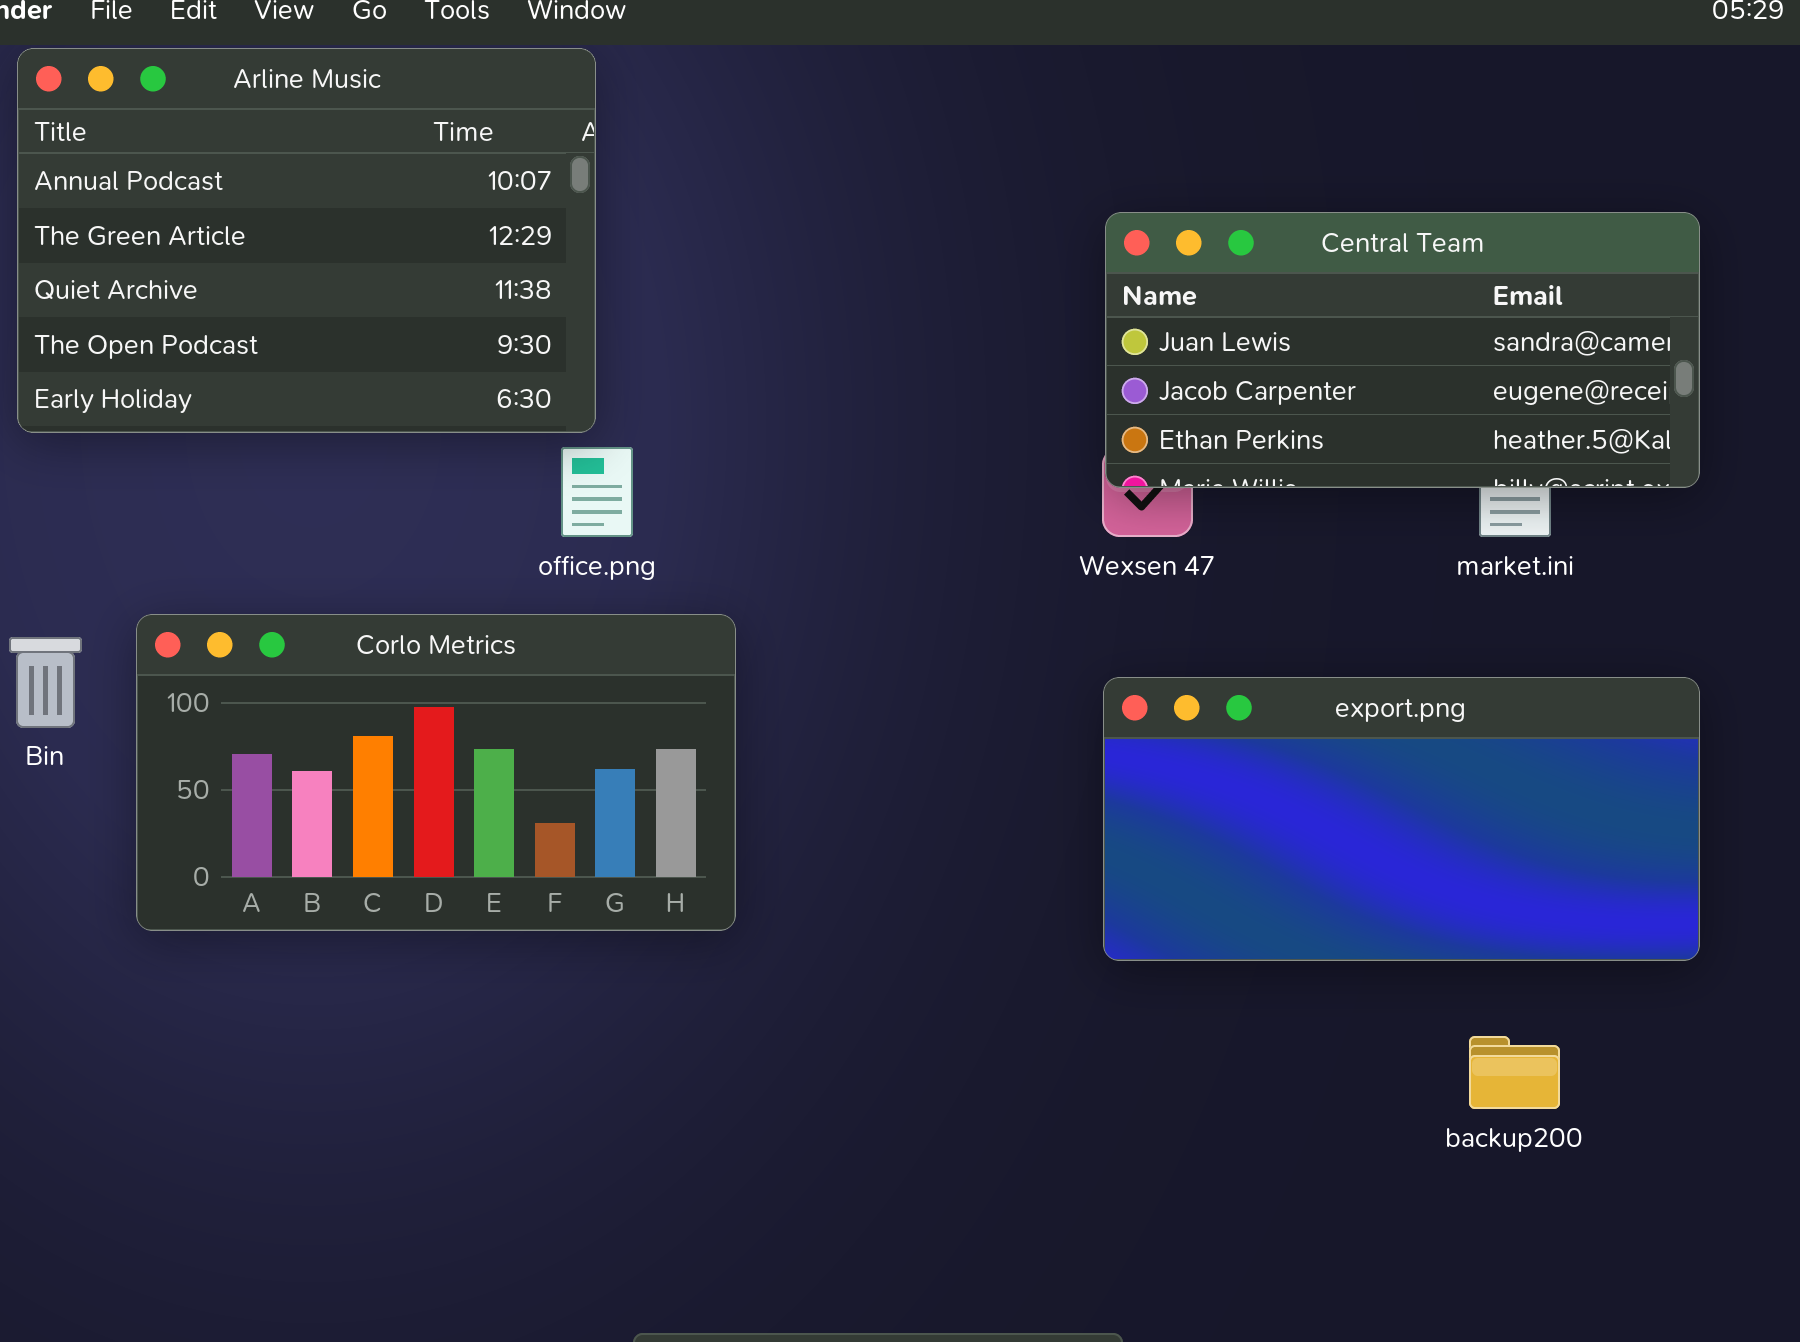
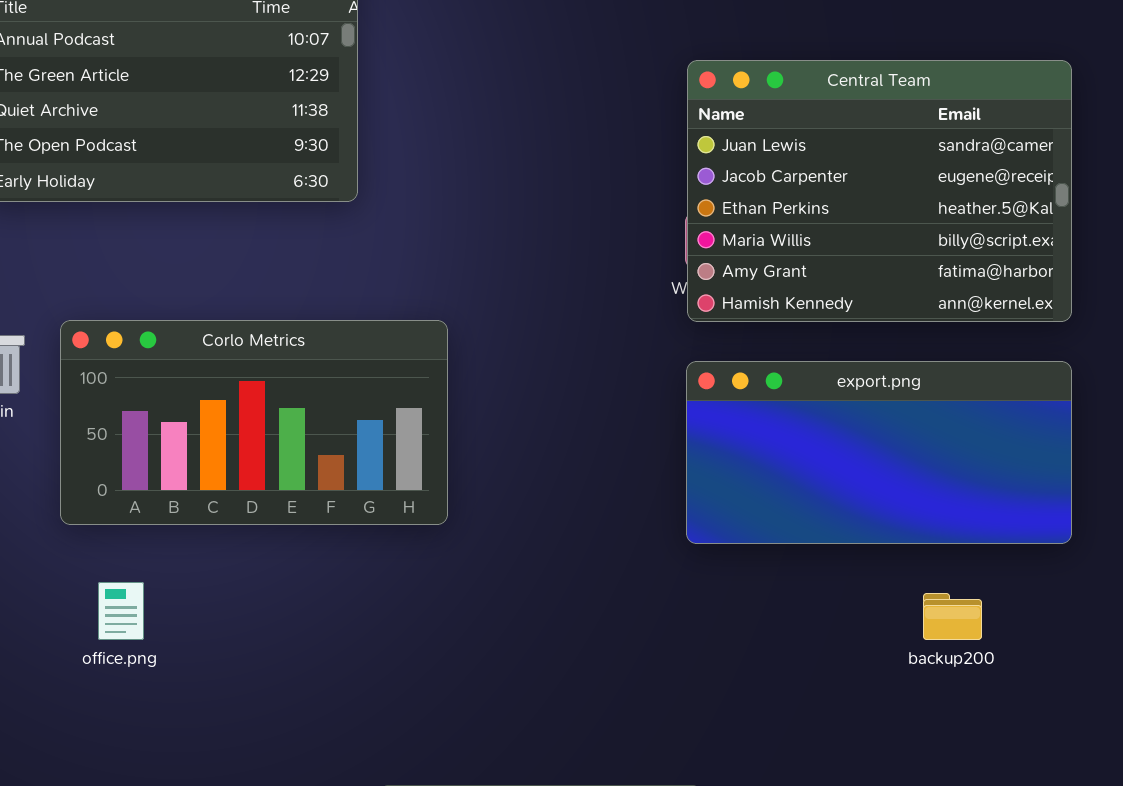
Central Team: [1105,212,1700,488] -> [687,60,1072,322], resized
office.png: [561,447,633,537] -> [98,582,144,640], moved

